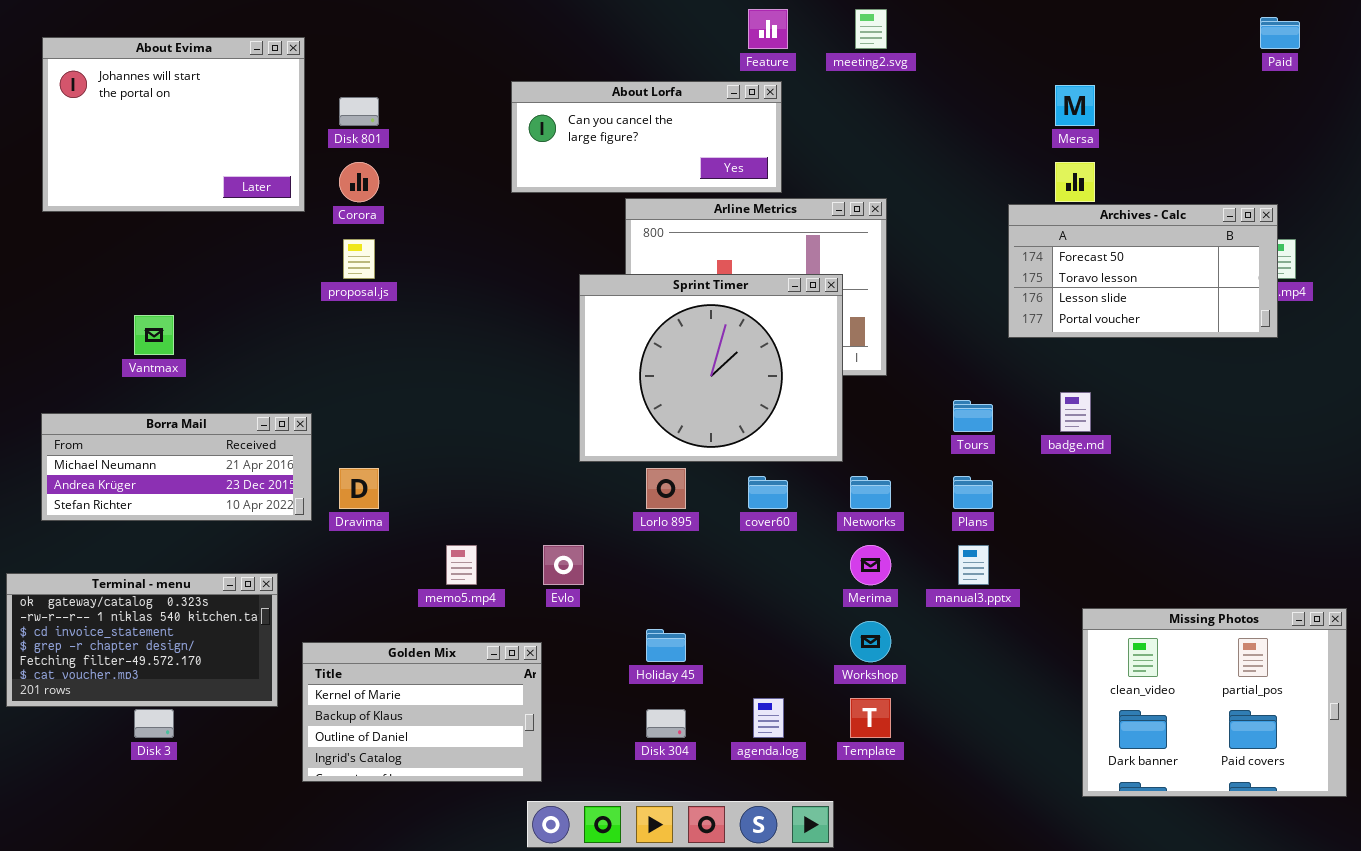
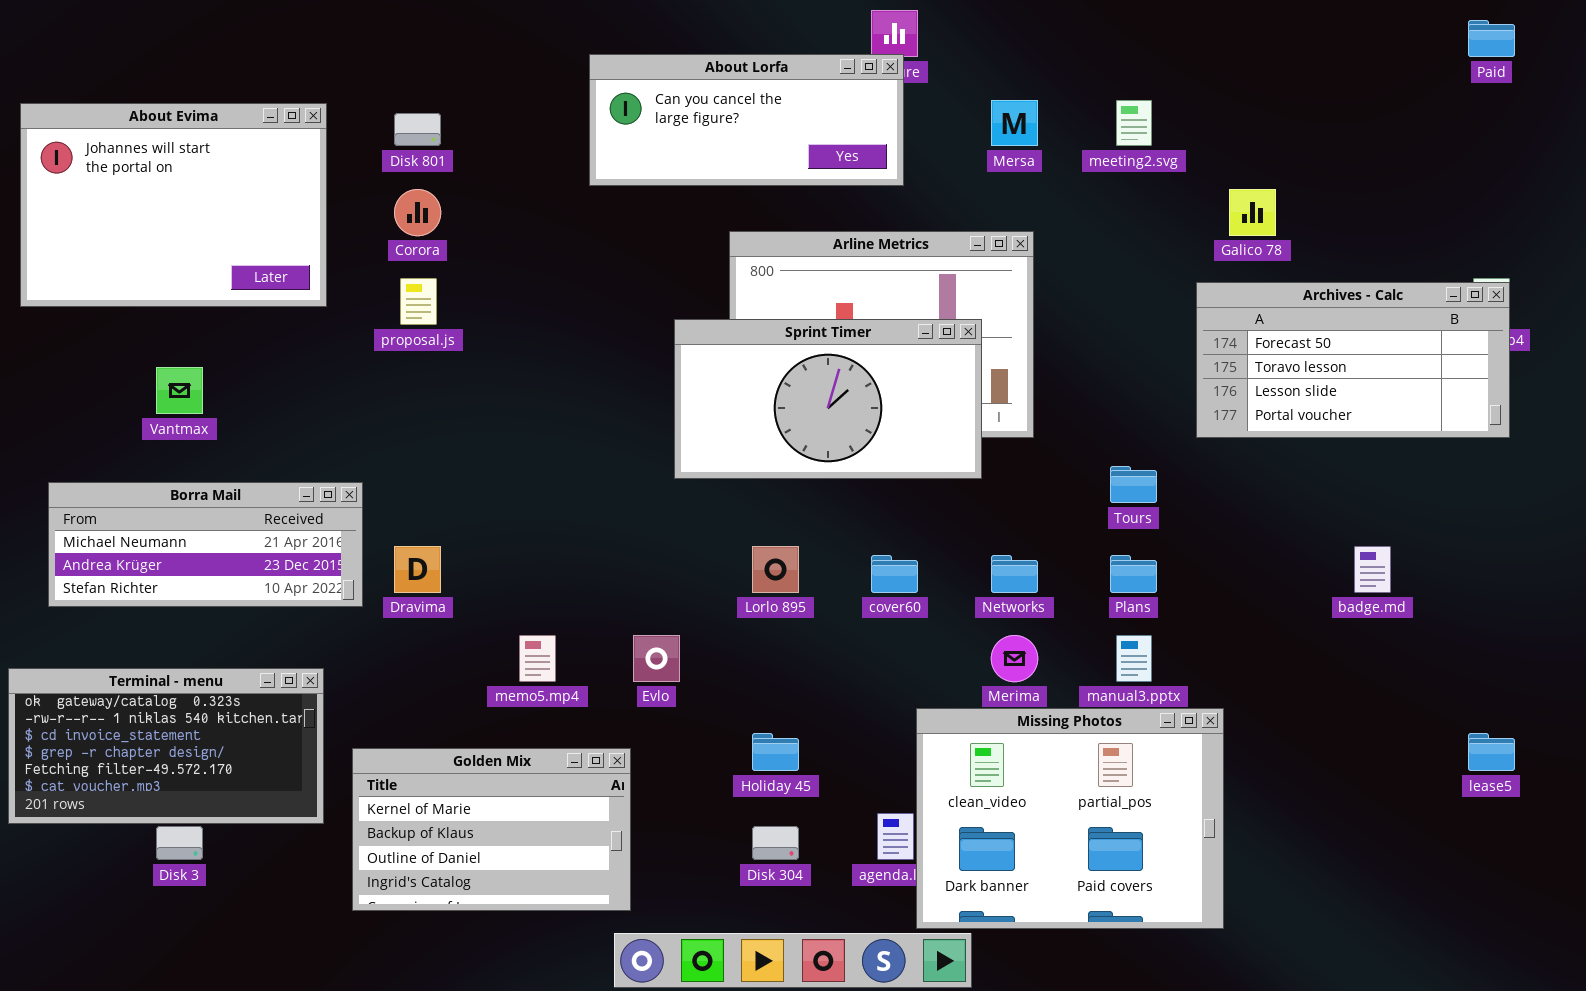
meeting2.svg: [855,9,887,49] -> [1116,100,1152,146], moved
About Evima: [42,37,305,212] -> [20,103,327,307], moved
About Lorfa: [511,81,782,193] -> [589,54,904,186], moved
Mersa: [1055,85,1095,126] -> [991,100,1038,146], moved
Archives - Calc: [1008,204,1278,338] -> [1196,282,1510,438], moved
Sprint Timer: [579,274,843,462] -> [674,319,982,479], resized
badge.md: [1060,392,1091,432] -> [1354,546,1391,593], moved
Missing Photos: [1082,608,1347,797] -> [916,708,1224,929], moved

